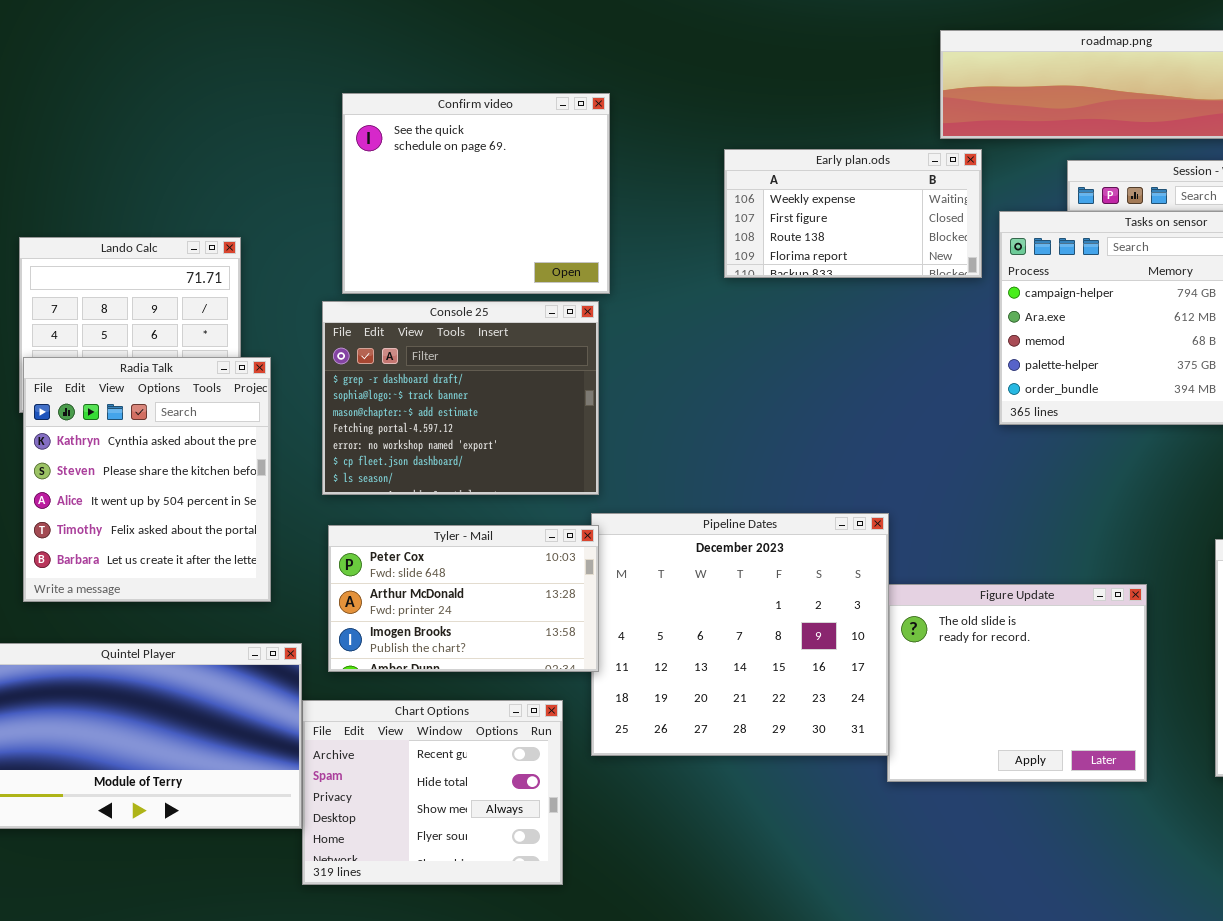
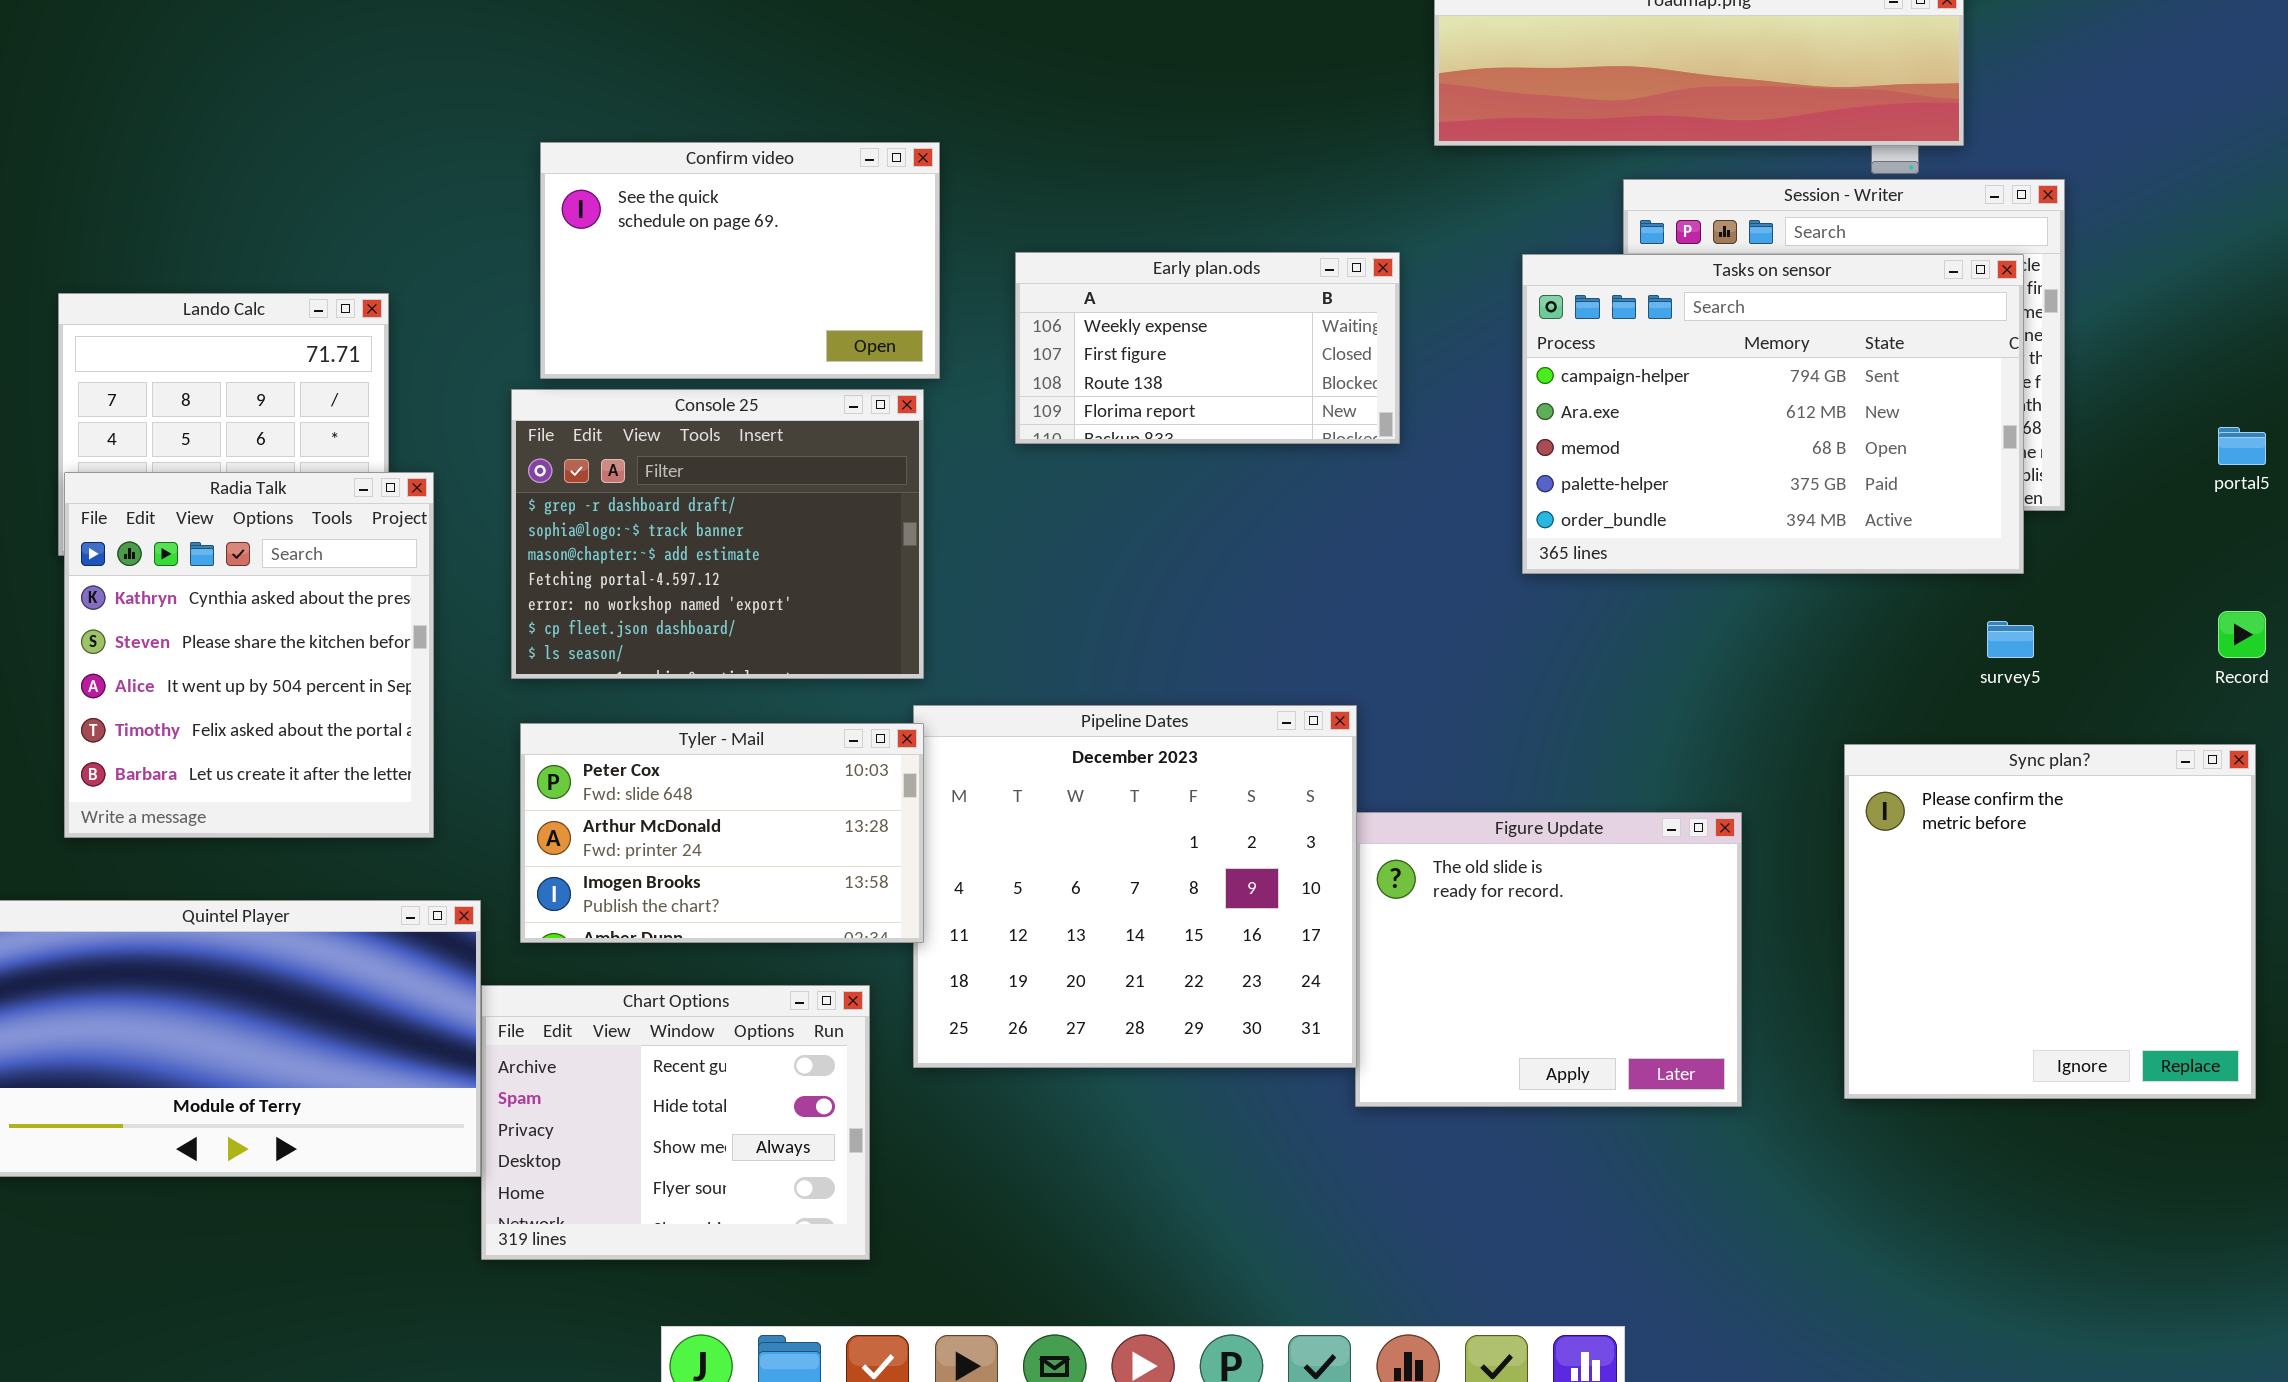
Confirm video: [342,93,610,294] -> [540,142,940,379], resized
Early plan.ods: [724,149,982,278] -> [1015,252,1400,444], moved

